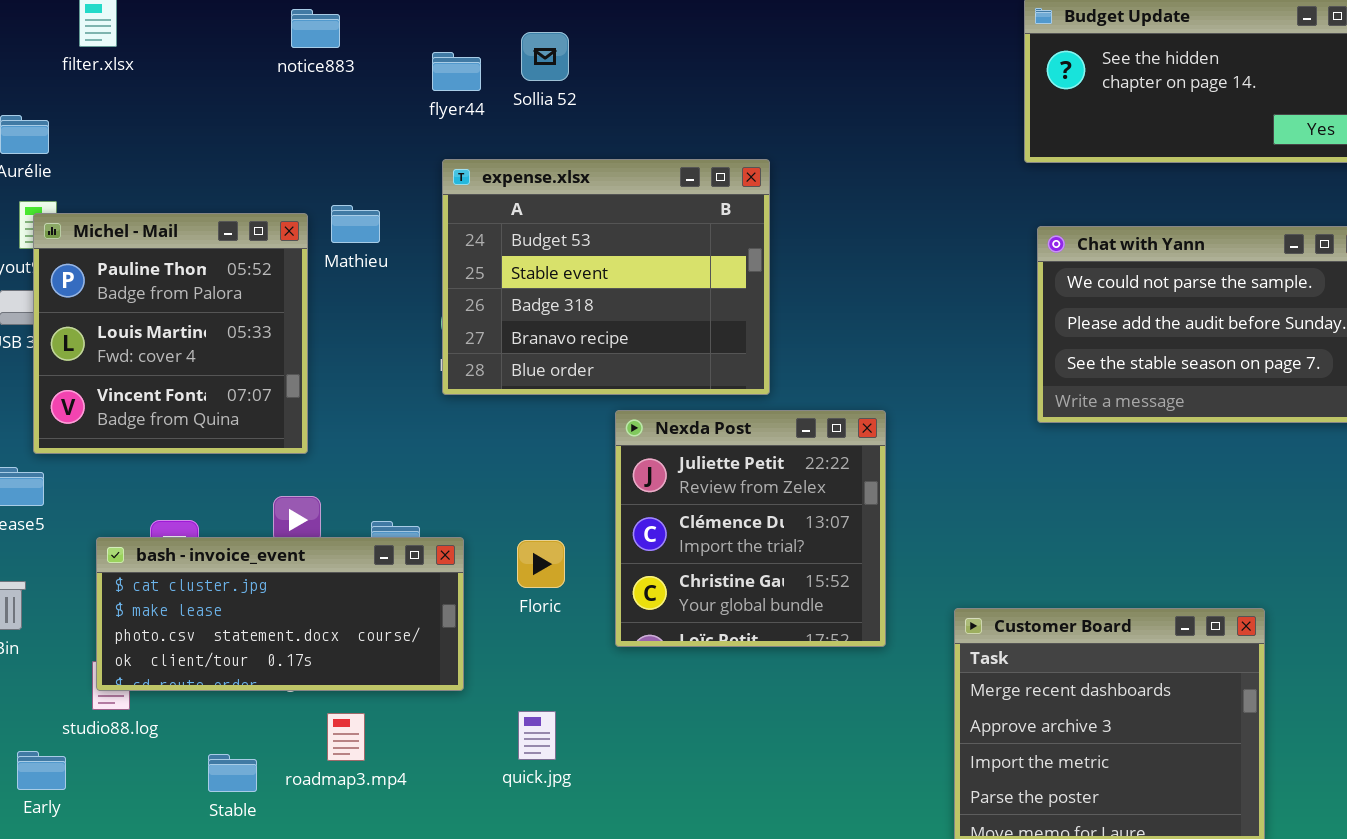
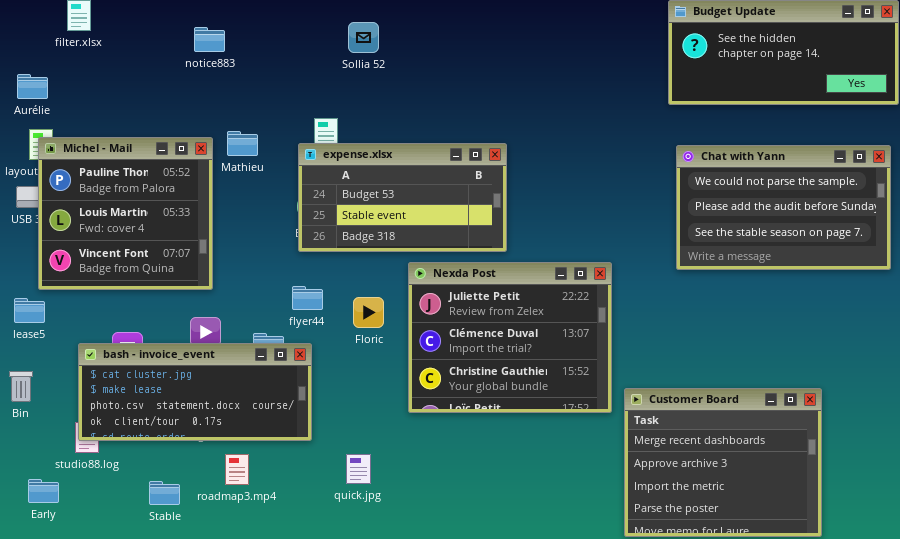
notice883: [291,9,340,48] -> [194,27,225,52], moved
flyer44: [432,52,481,91] -> [292,286,323,310], moved
expense.xlsx: [442,159,770,395] -> [298,143,507,252], resized
Nexda Post: [615,410,886,647] -> [408,262,612,413], resized
Floric: [517,540,565,588] -> [353,297,384,328], moved

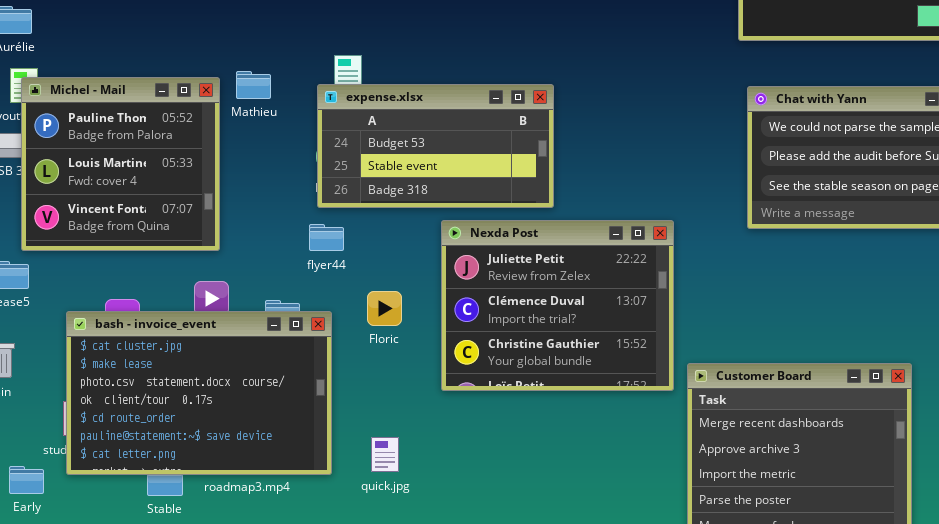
flyer44: [292,286,323,310] -> [309,224,344,251], moved
Floric: [353,297,384,328] -> [367,291,402,326], moved
bash - invoice_event: [78,343,312,441] -> [66,311,332,475], resized

